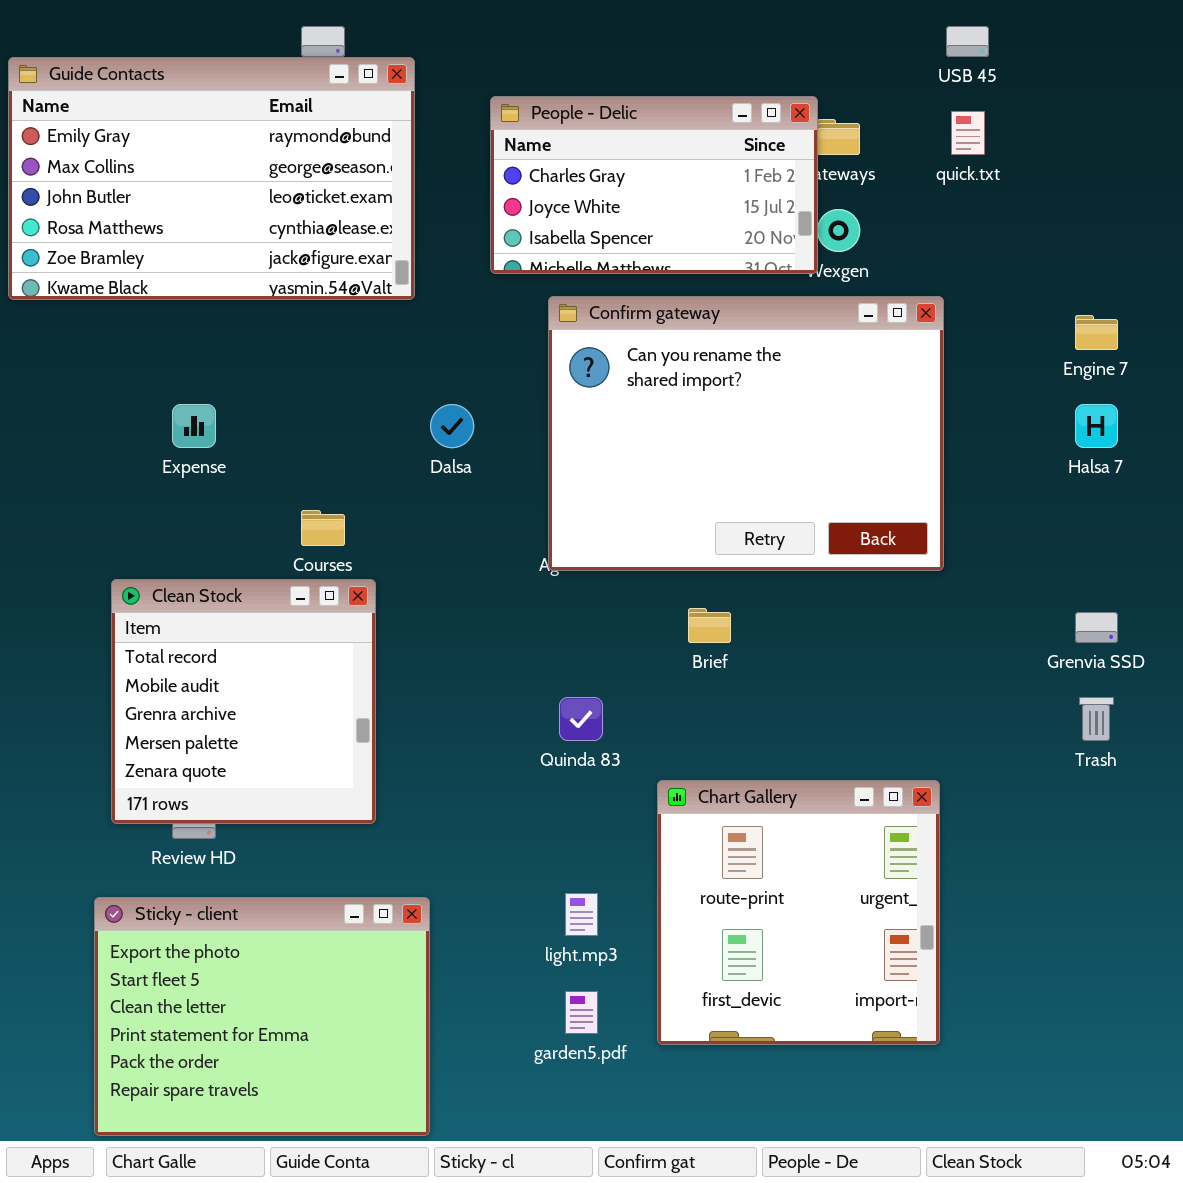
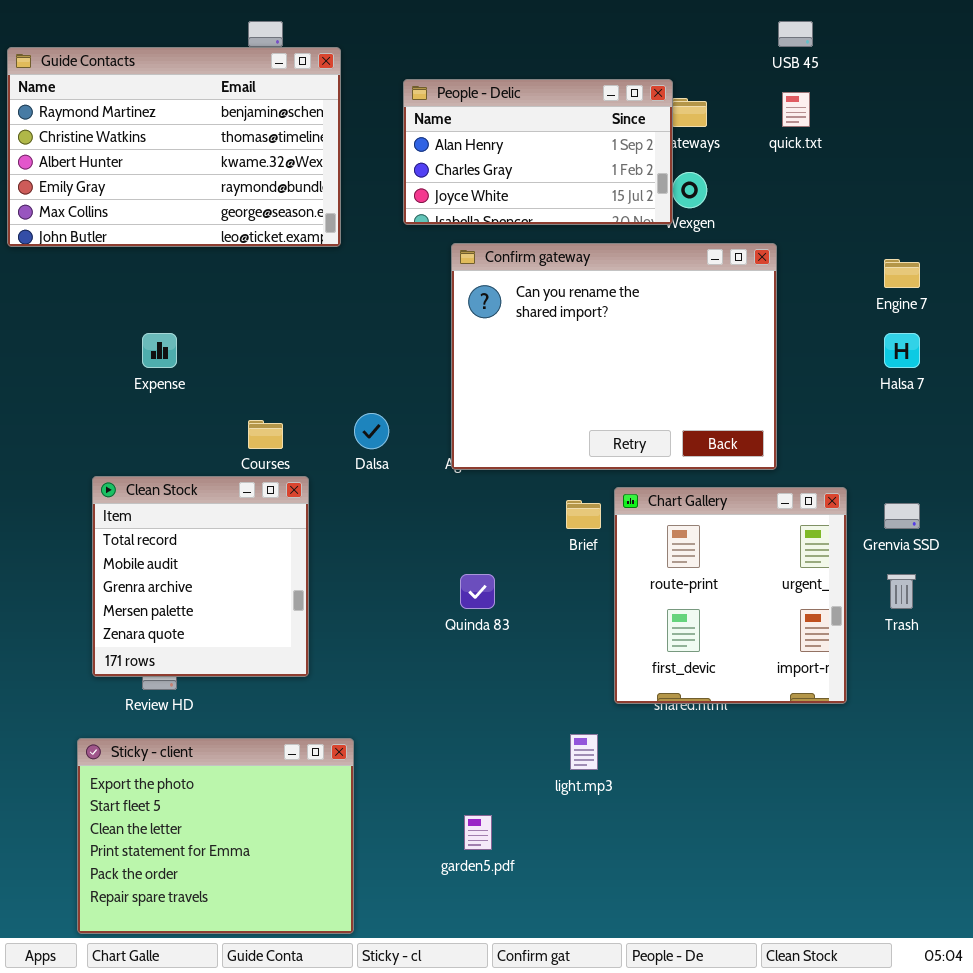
Guide Contacts: [8,57,415,300] -> [7,47,341,247], scrolled up 3 rows
People - Delic: [490,96,818,274] -> [403,79,673,225], scrolled up 1 row
Dalsa: [430,404,474,448] -> [354,413,389,449], moved
Chart Gallery: [657,780,940,1045] -> [614,487,847,704], moved
light.mp3: [565,893,598,936] -> [570,734,598,770], moved

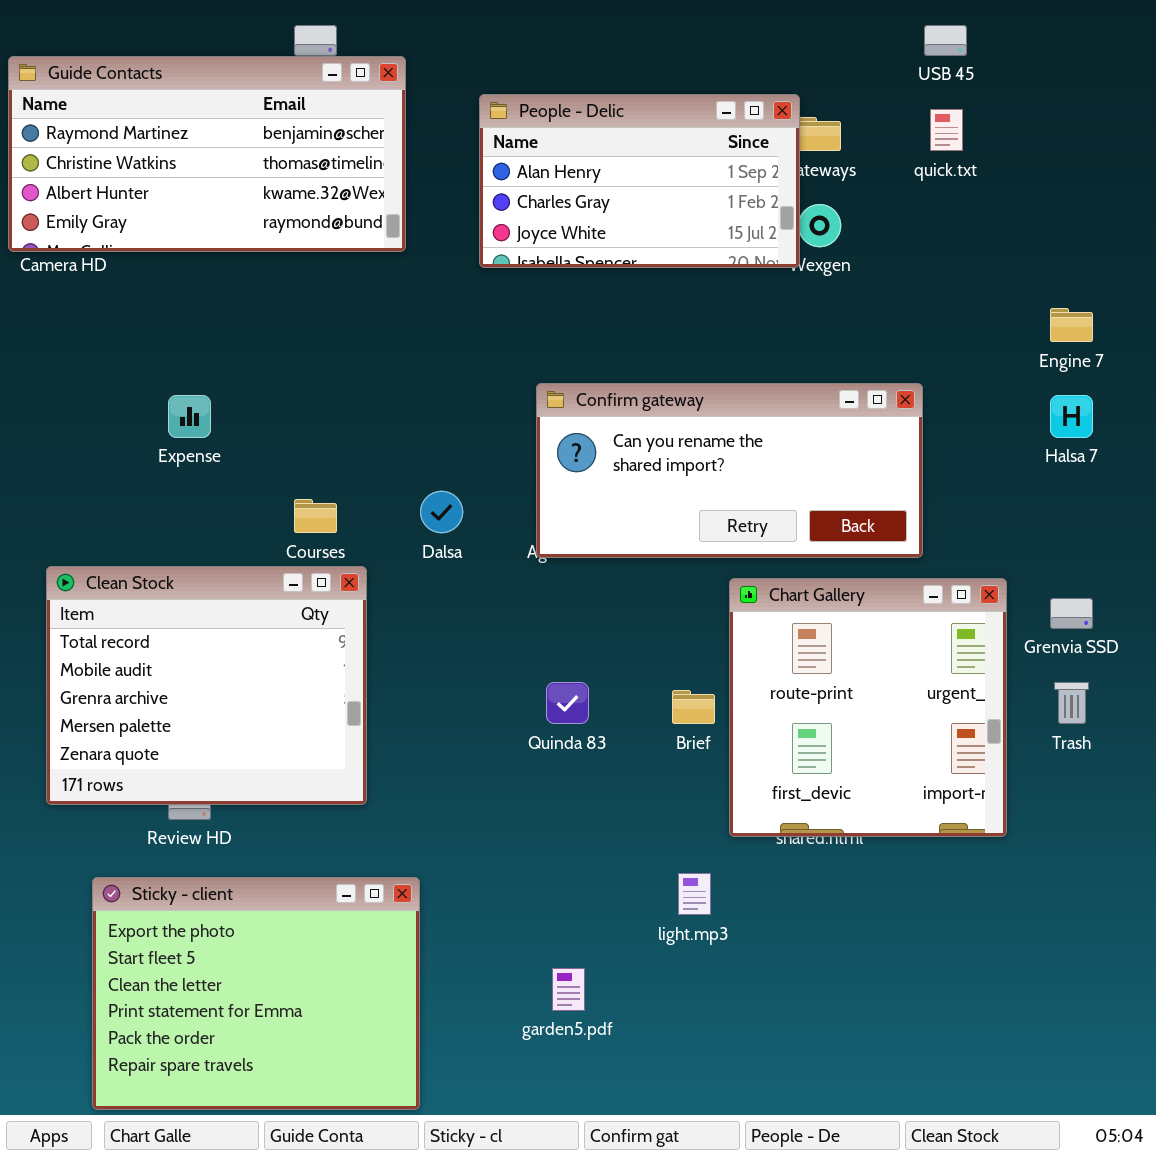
Guide Contacts: [7,47,341,247] -> [8,56,406,252], resized
Confirm gateway: [451,243,777,470] -> [536,383,923,558], resized
Clean Stock: [92,476,309,677] -> [46,566,367,805], resized
Brief: [566,500,601,529] -> [672,690,715,724], moved

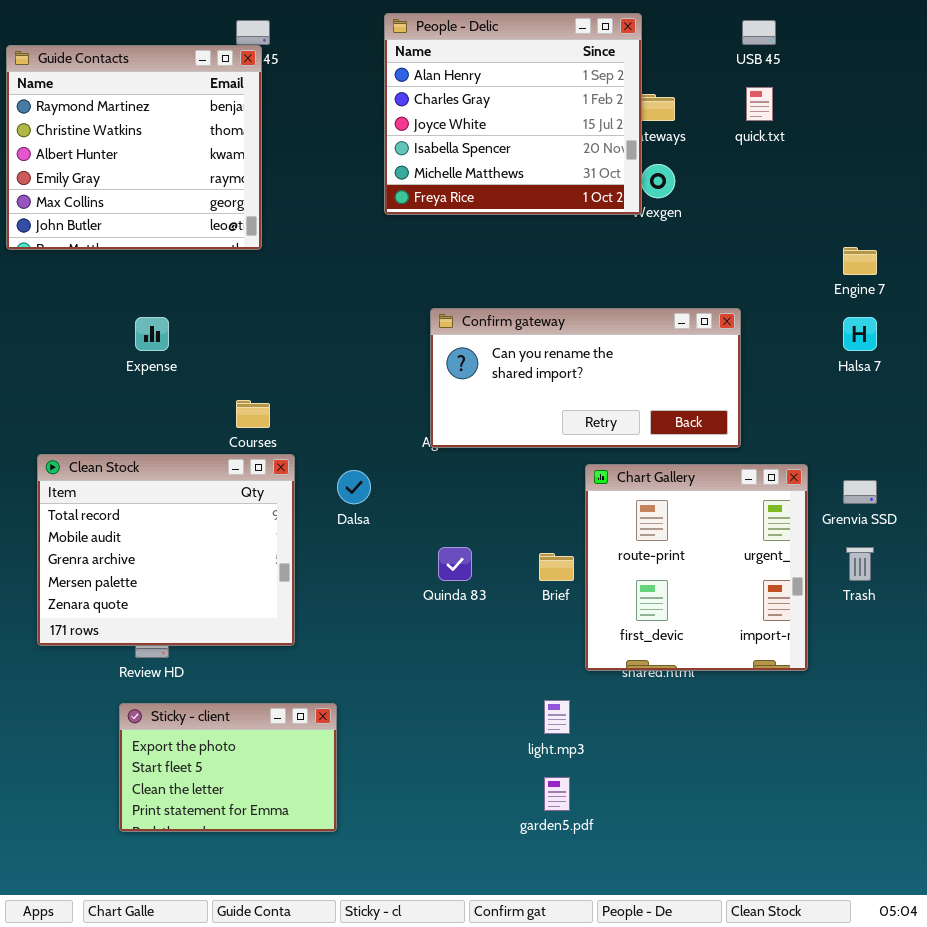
Guide Contacts: [8,56,406,252] -> [6,45,262,250], resized
People - Delic: [479,94,800,268] -> [384,13,642,215], resized
Dalsa: [420,491,463,533] -> [337,470,371,504], moved
Sticky - client: [92,877,420,1110] -> [119,703,337,832], resized
garden5.pdf: [552,968,585,1011] -> [544,777,570,811], moved

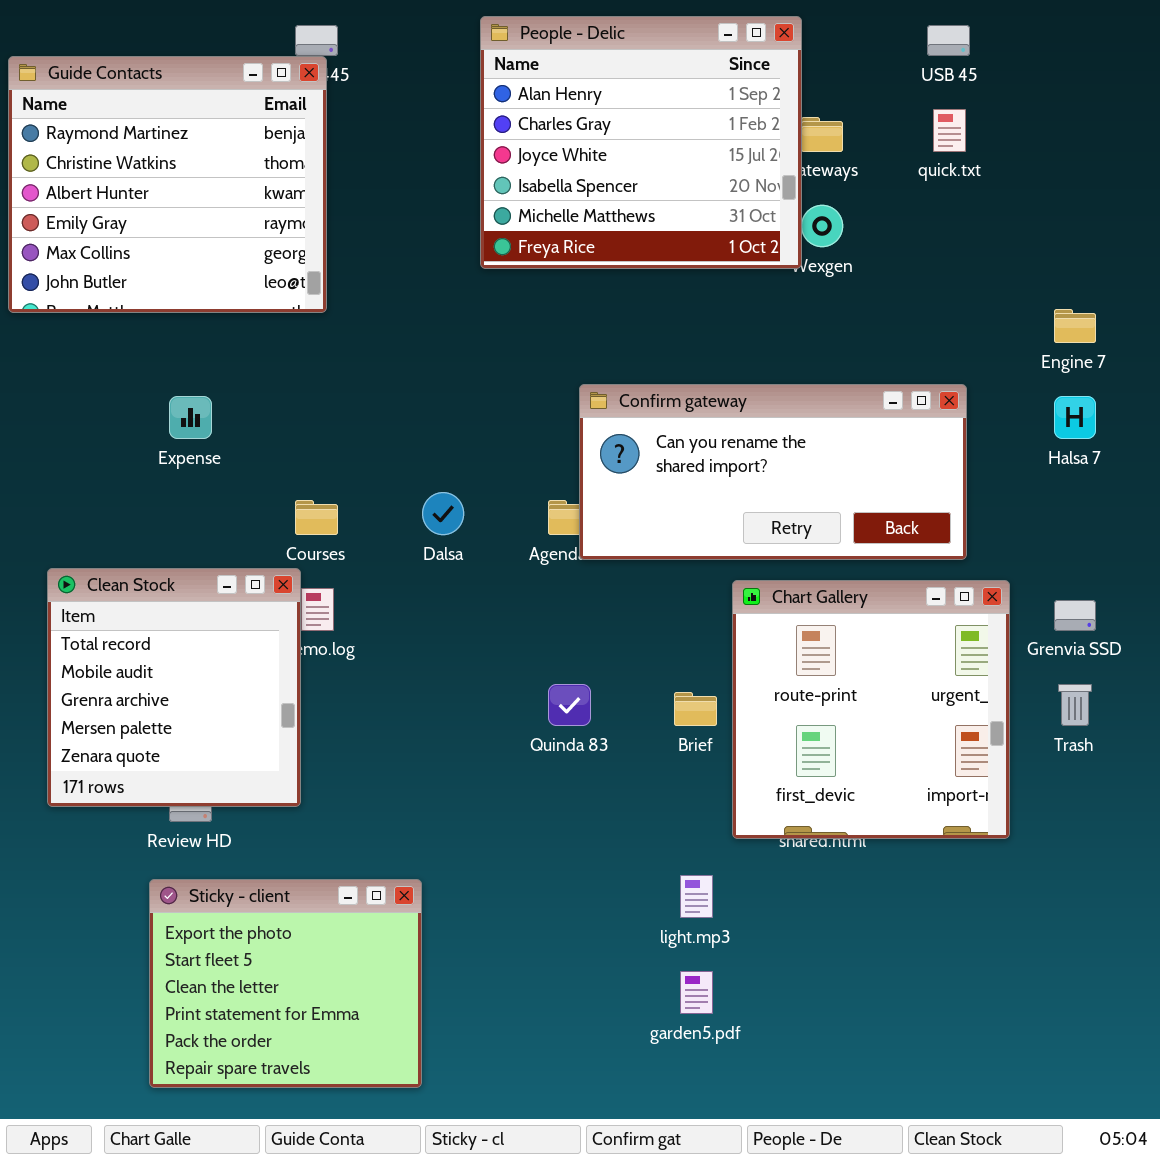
Confirm gateway: [430,308,741,448] -> [579,384,967,560], moved
Clean Stock: [37,454,295,646] -> [47,568,301,807], resized
Dalsa: [337,470,371,504] -> [422,492,464,535], moved
Sticky - client: [119,703,337,832] -> [149,879,422,1088], resized

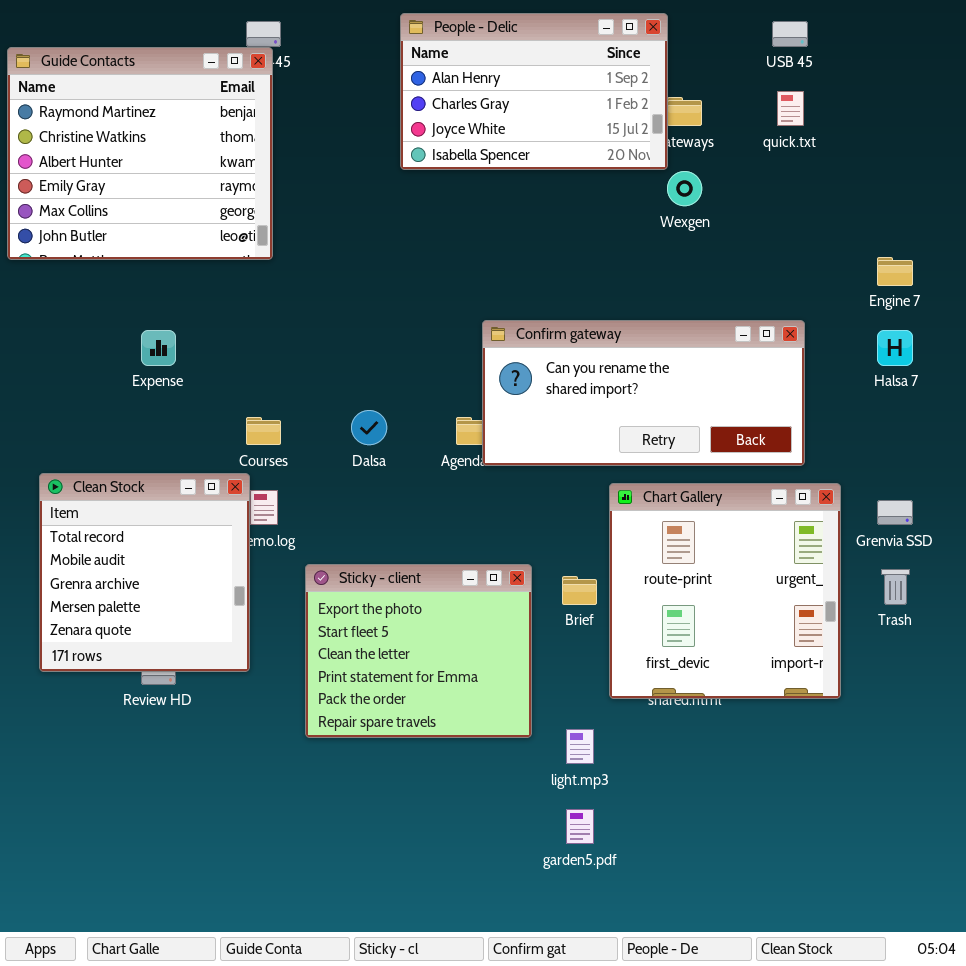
People - Delic: [480,16,802,269] -> [400,13,668,170], resized
Sticky - client: [149,879,422,1088] -> [305,564,532,738], moved

